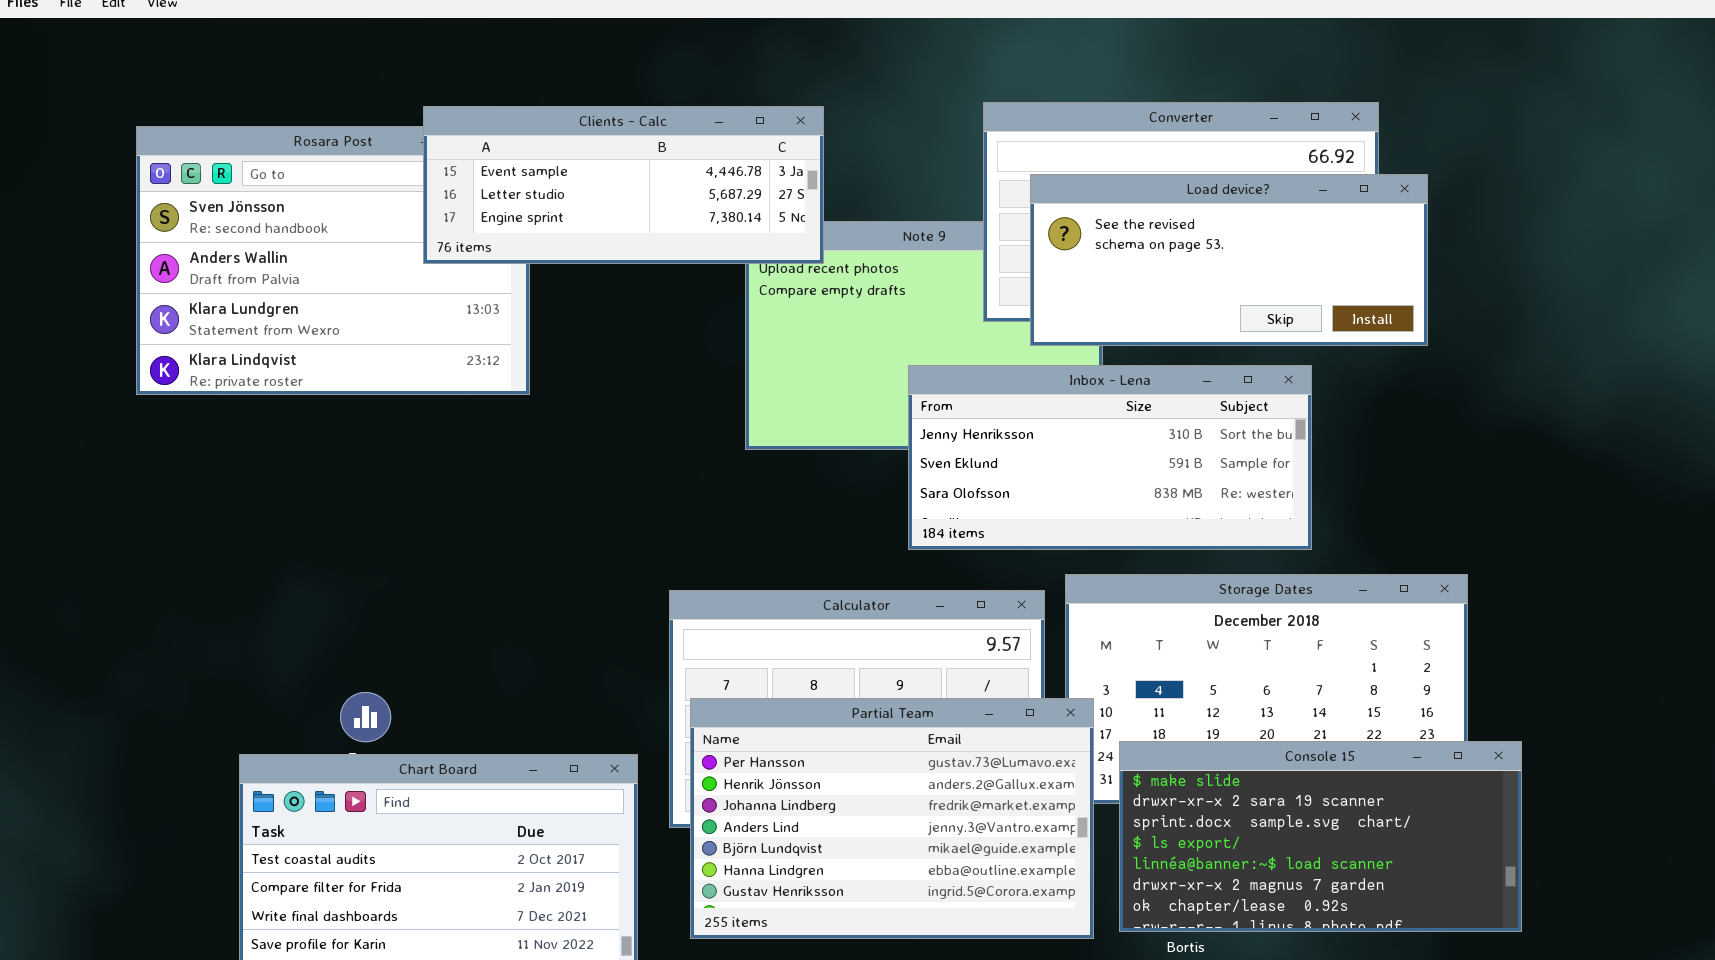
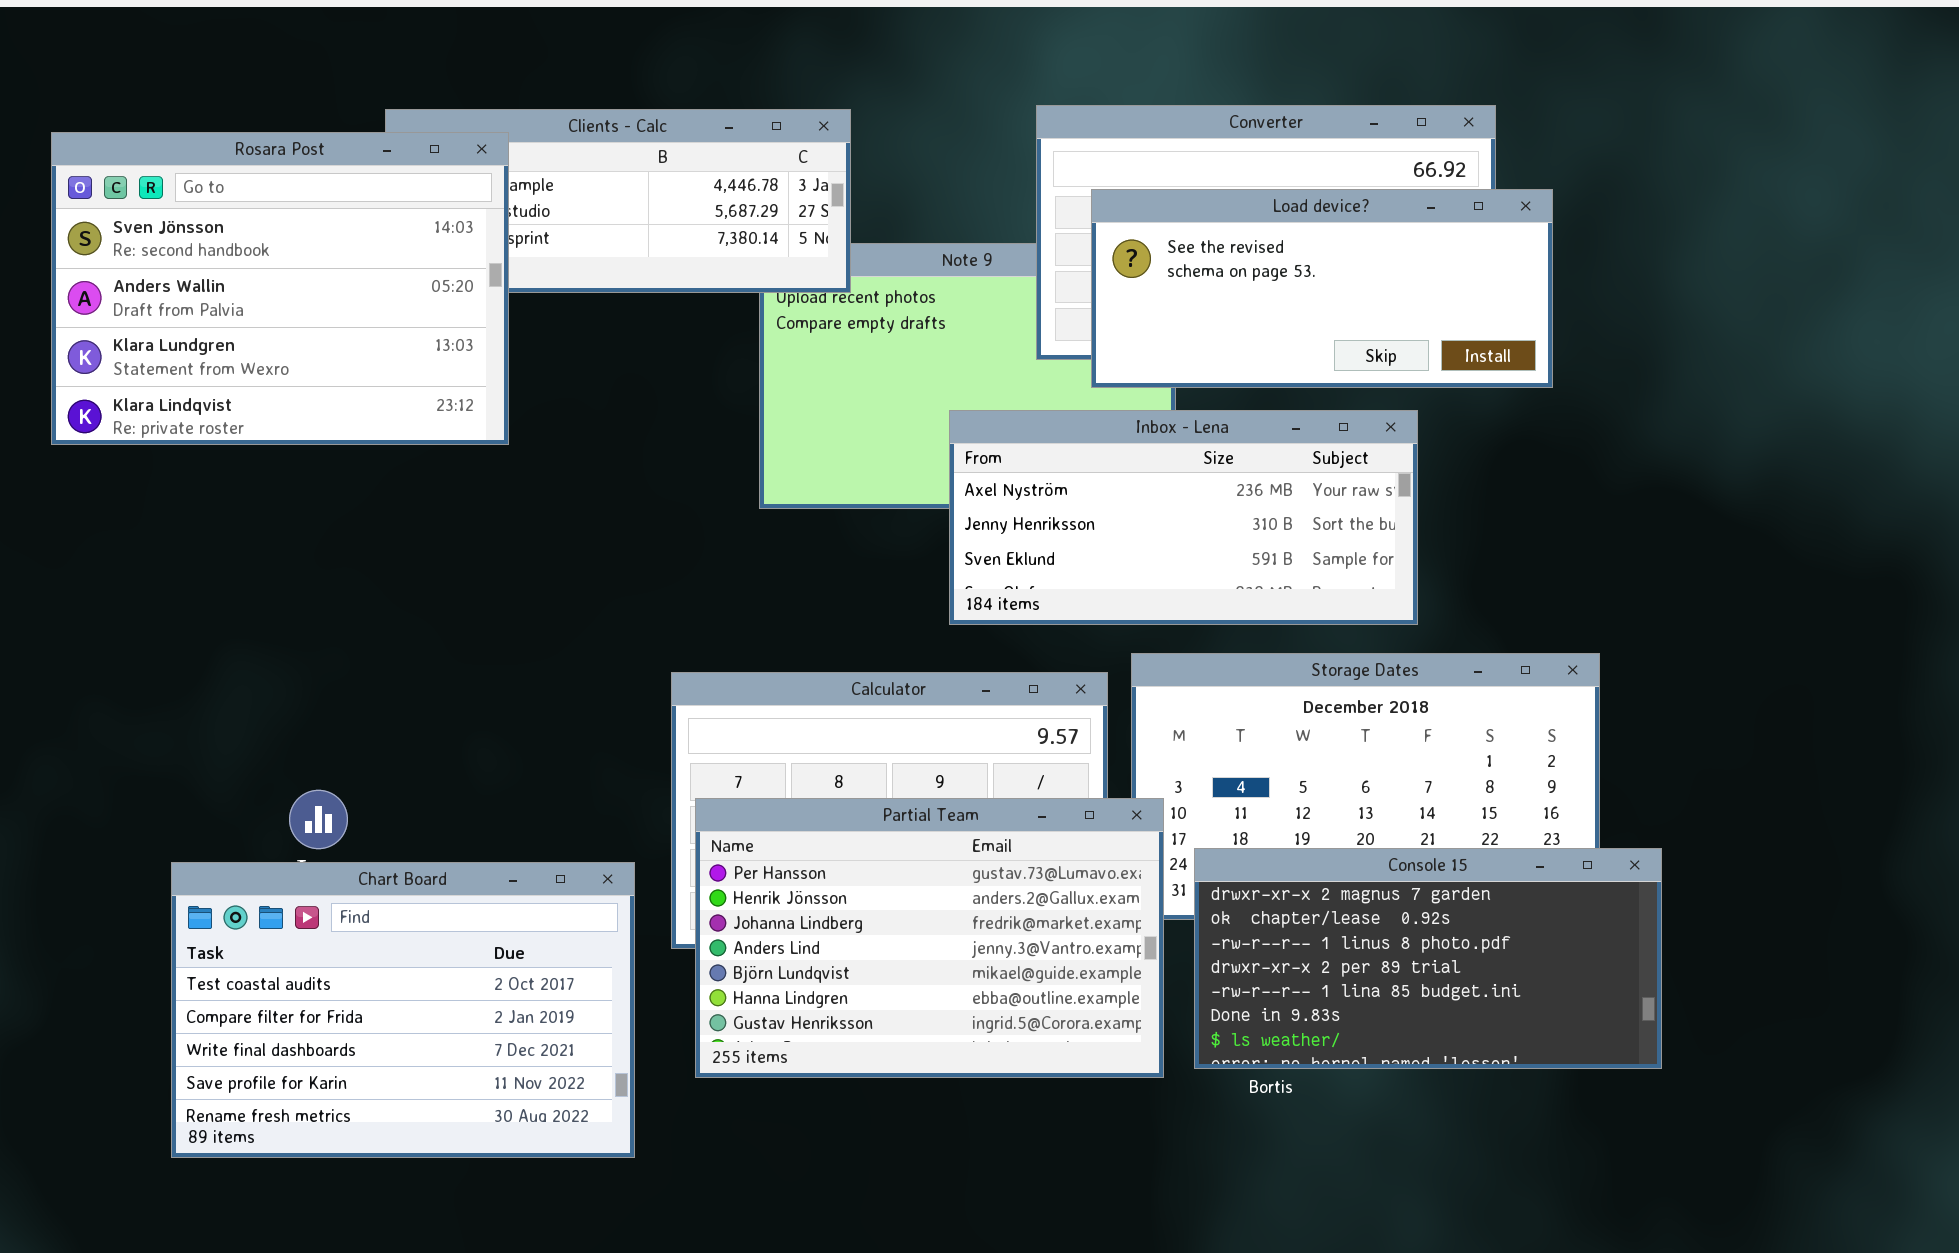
Rosara Post: [136,126,530,395] -> [51,132,509,445], raised
Inbox - Lena: [908,365,1312,550] -> [949,410,1418,625], scrolled up 1 row
Console 15: [1119,741,1522,932] -> [1194,848,1662,1069], scrolled down 5 rows

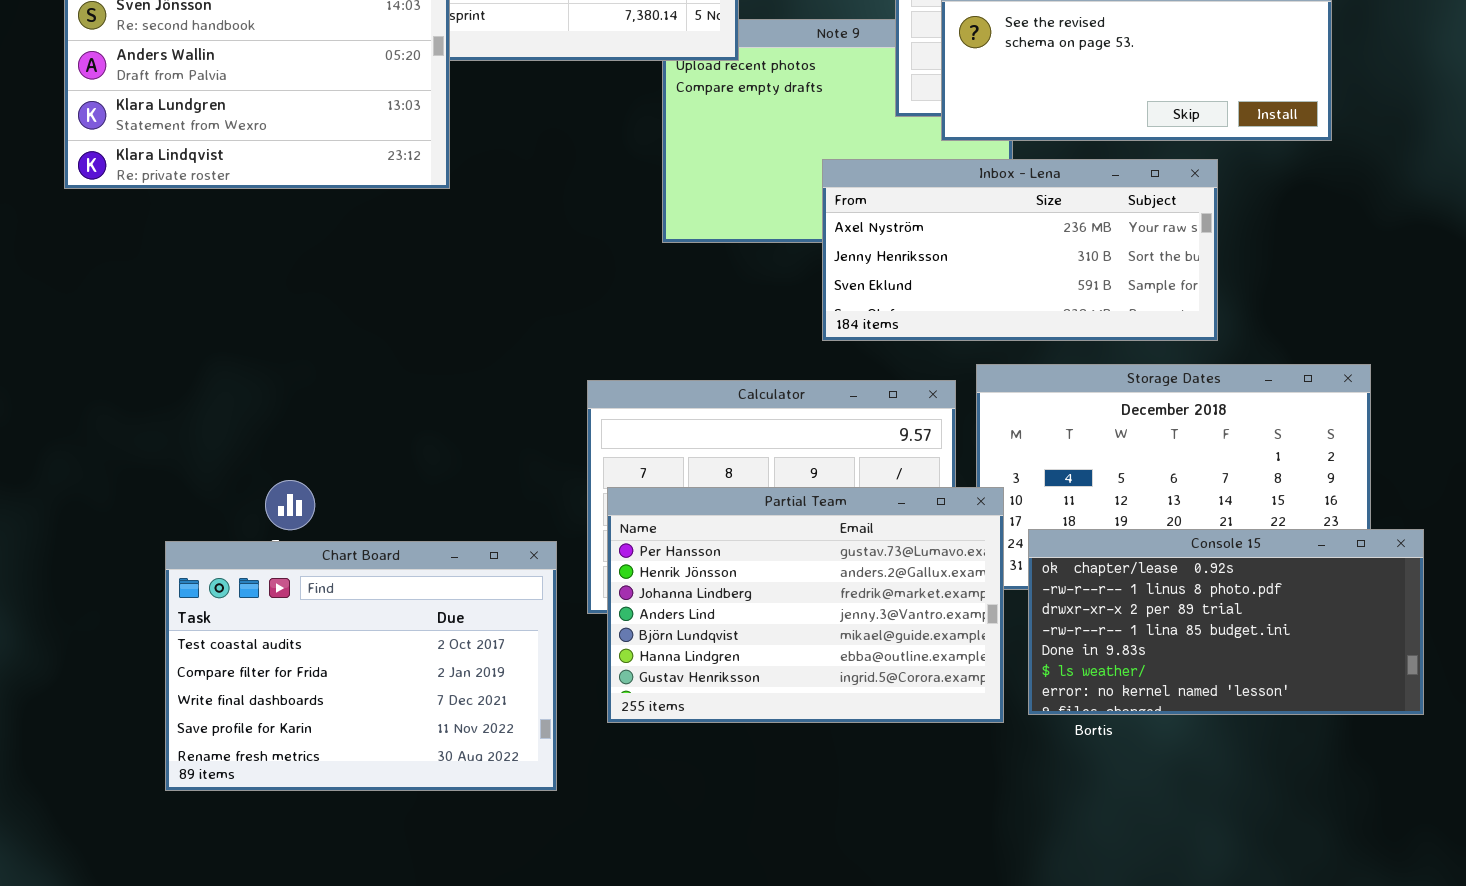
Console 15: [1194,848,1662,1069] -> [1028,529,1424,715], scrolled down 1 row

